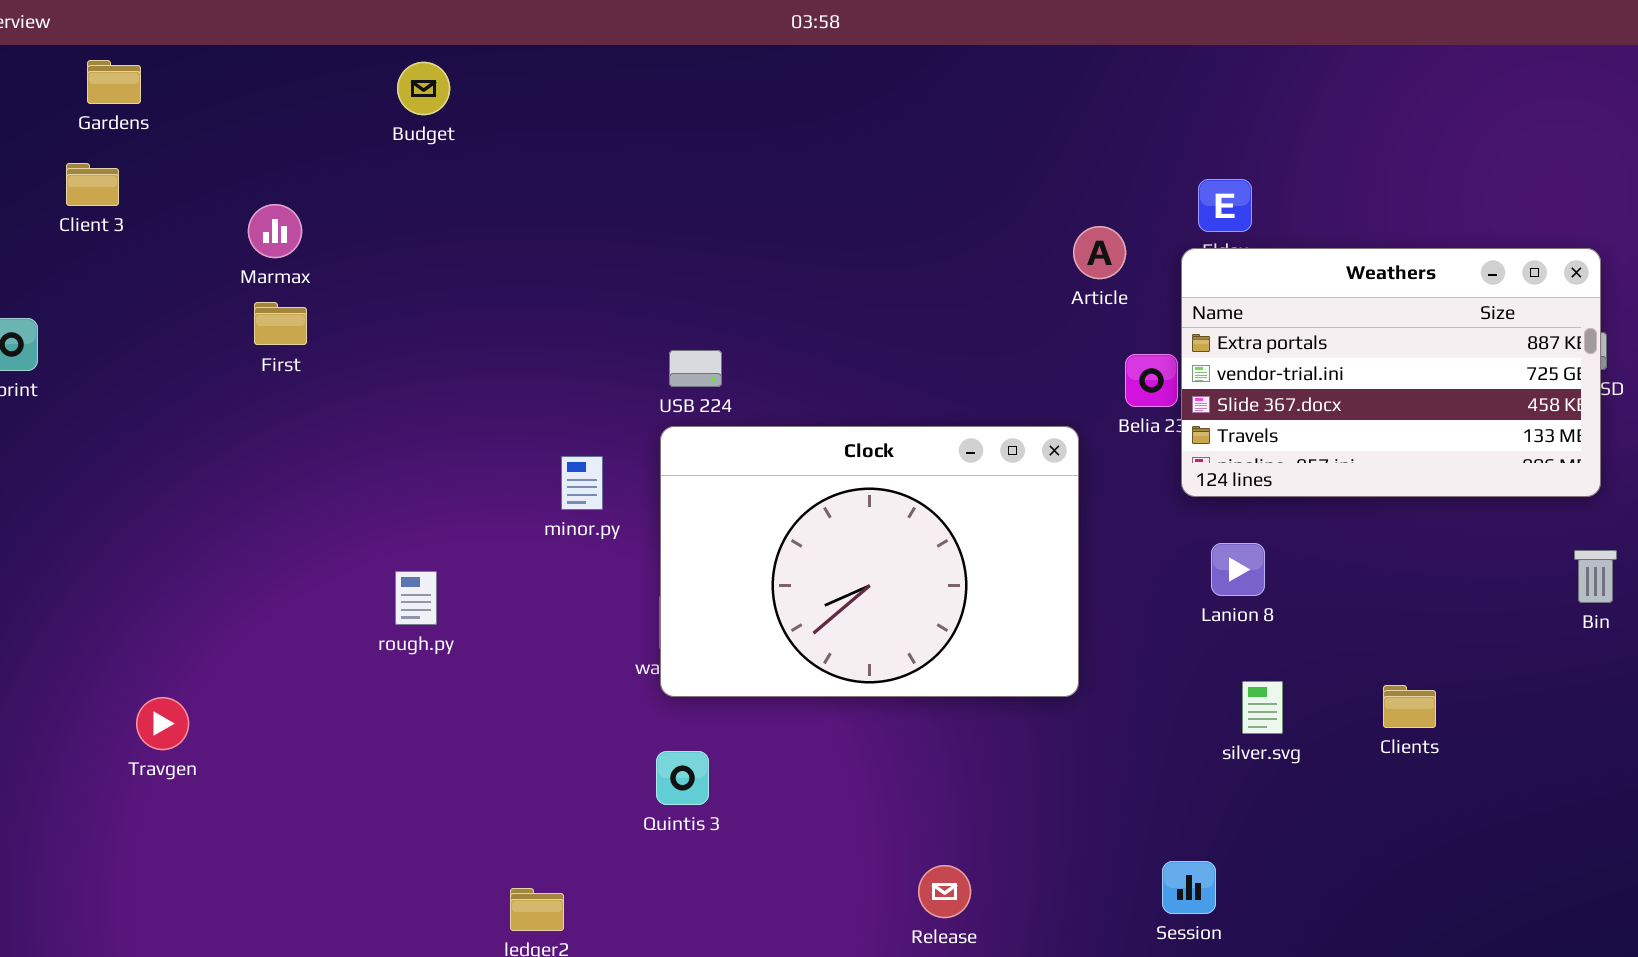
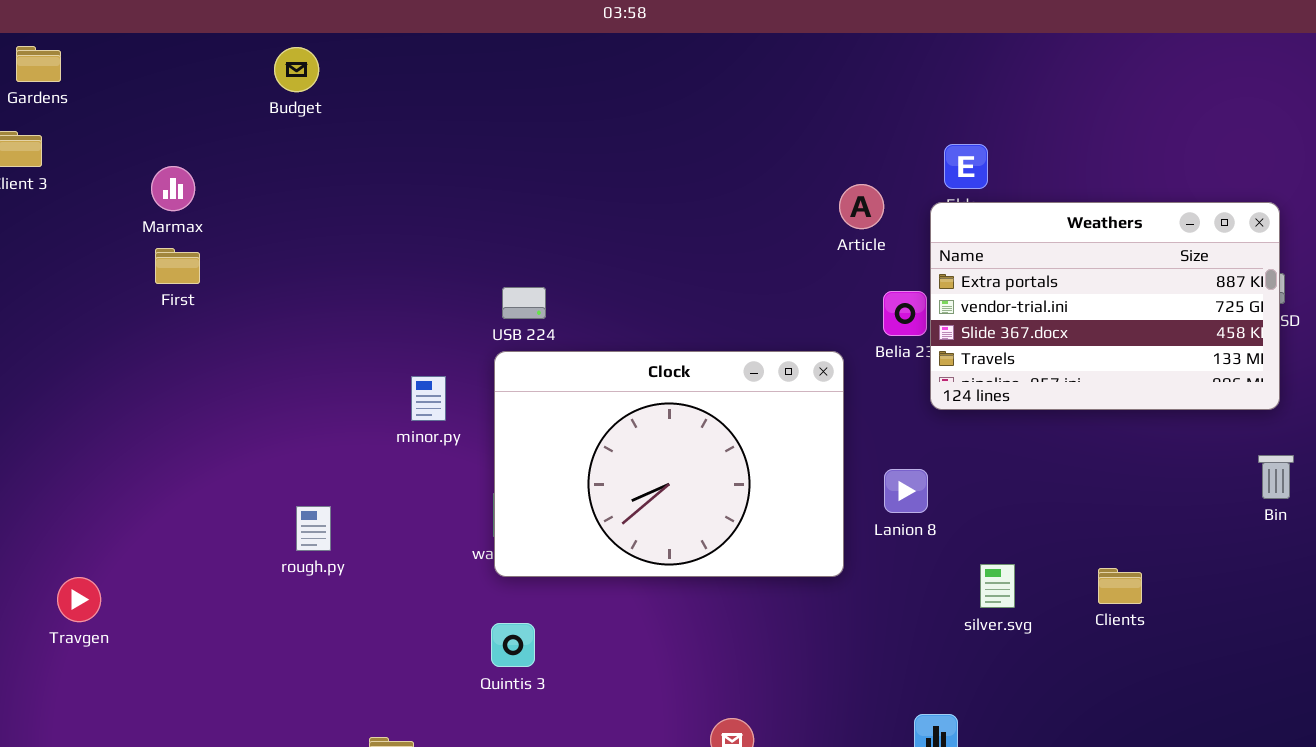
Lanion 8: [1211,543,1265,596] -> [884,469,928,513], moved
rough.py: [395,571,437,625] -> [296,506,331,551], moved

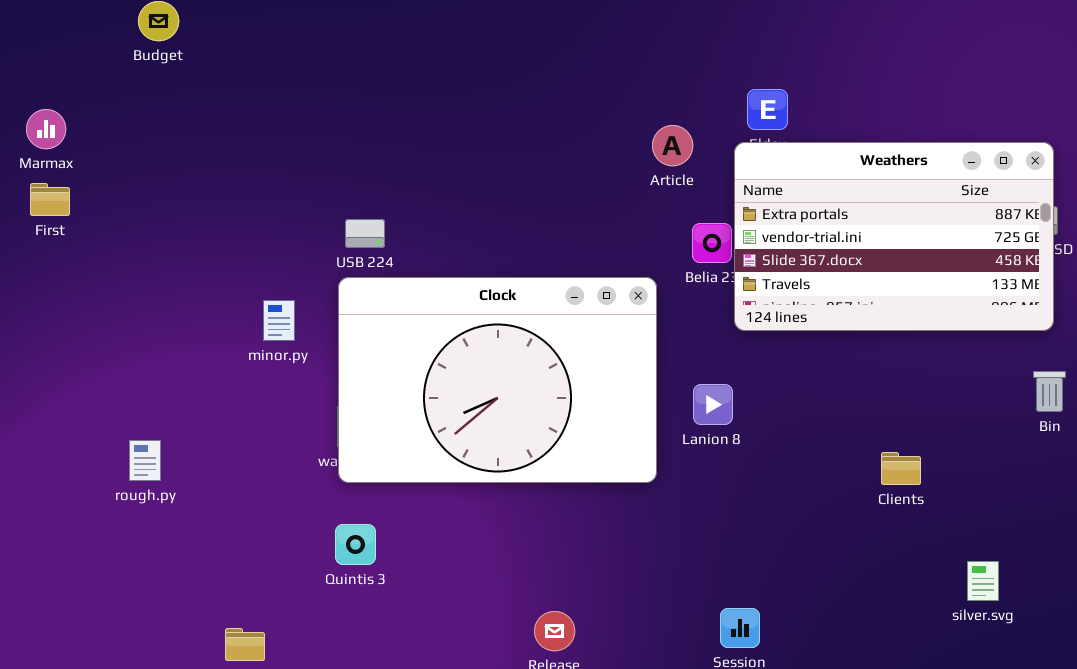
rough.py: [296,506,331,551] -> [129,440,161,481], moved
silver.svg: [980,564,1015,608] -> [967,561,999,601], moved
Clients: [1098,568,1142,604] -> [881,452,921,485], moved

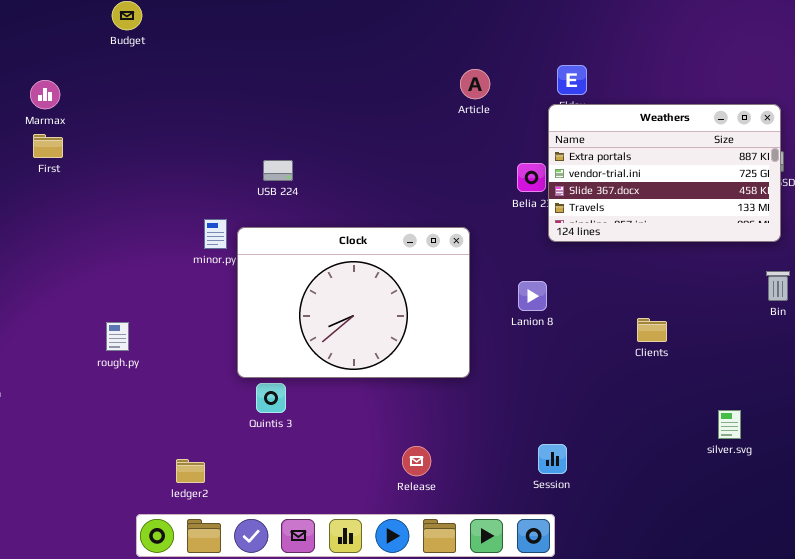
Article: [652,125,693,166] -> [460,69,490,99], moved
Clock: [338,277,657,483] -> [237,227,470,378], moved
Clients: [881,452,921,485] -> [637,318,667,342], moved

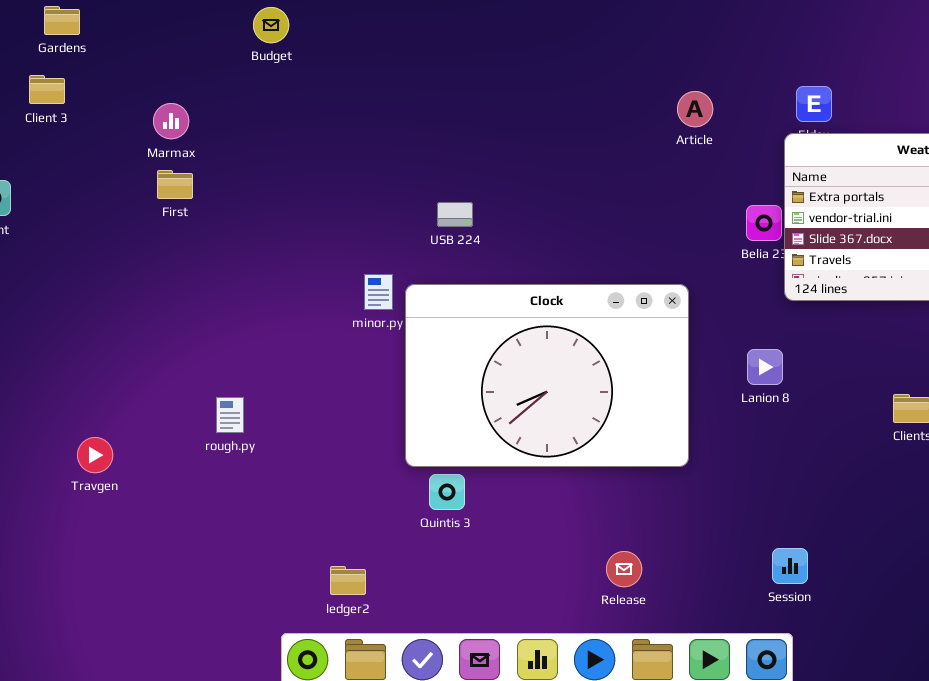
rough.py: [106,322,129,351] -> [216,397,244,433], moved

